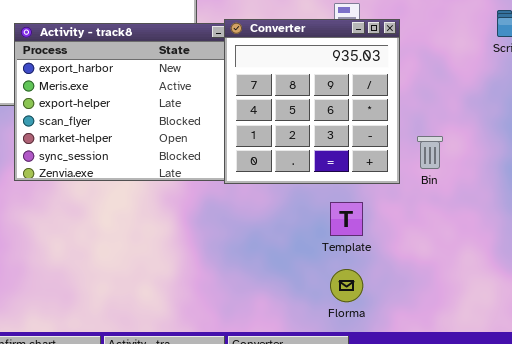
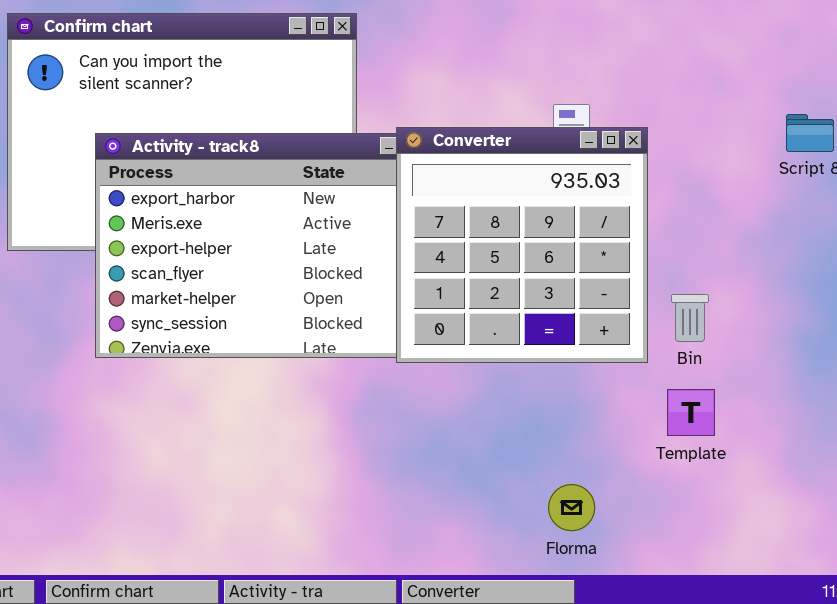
Template: [330,202,363,236] -> [667,389,715,436], moved

